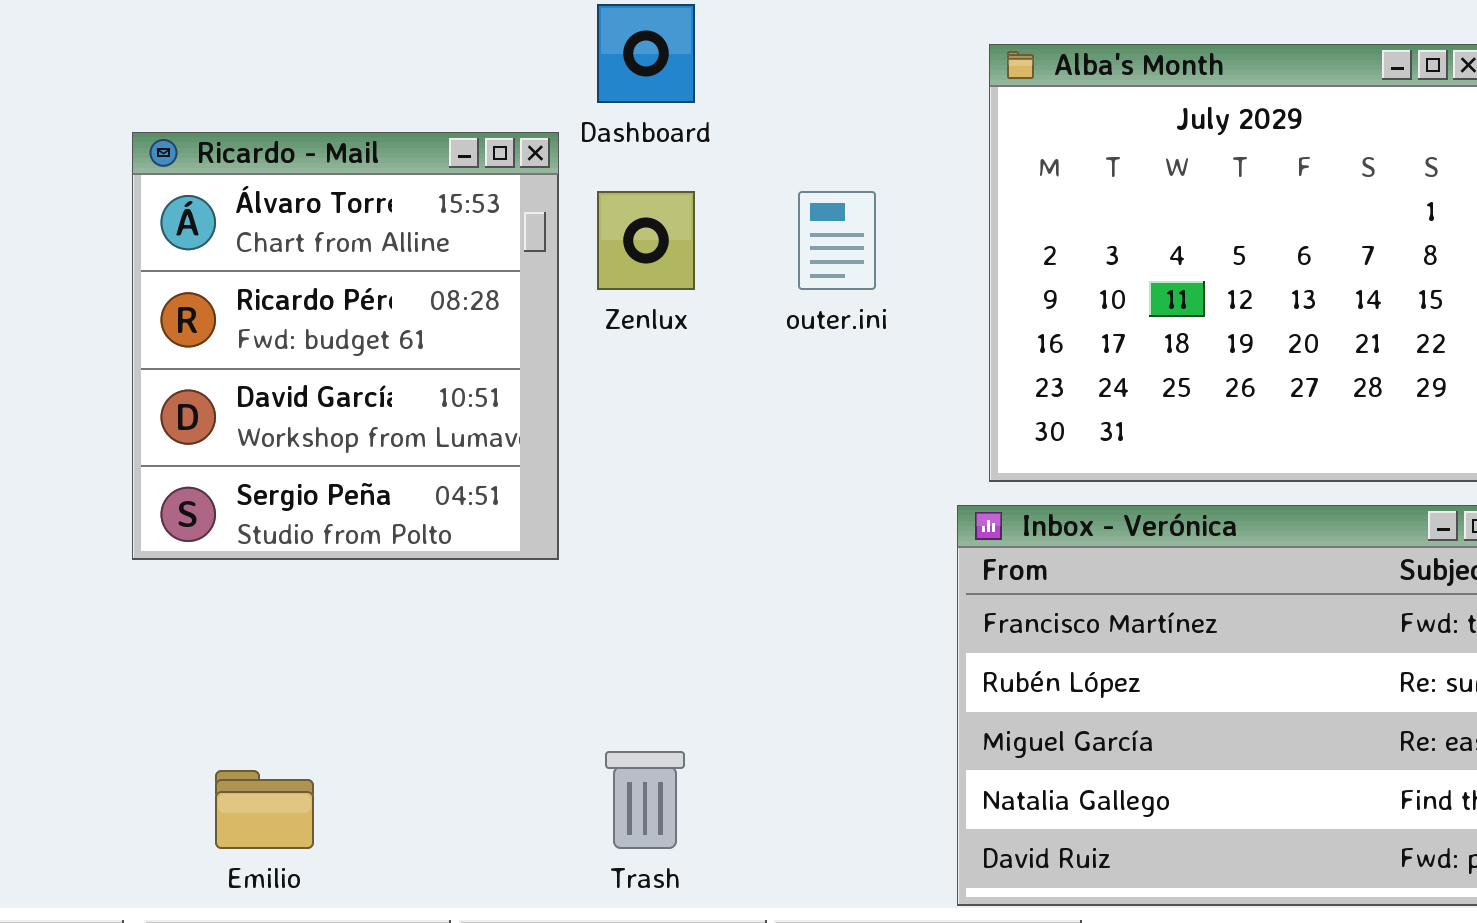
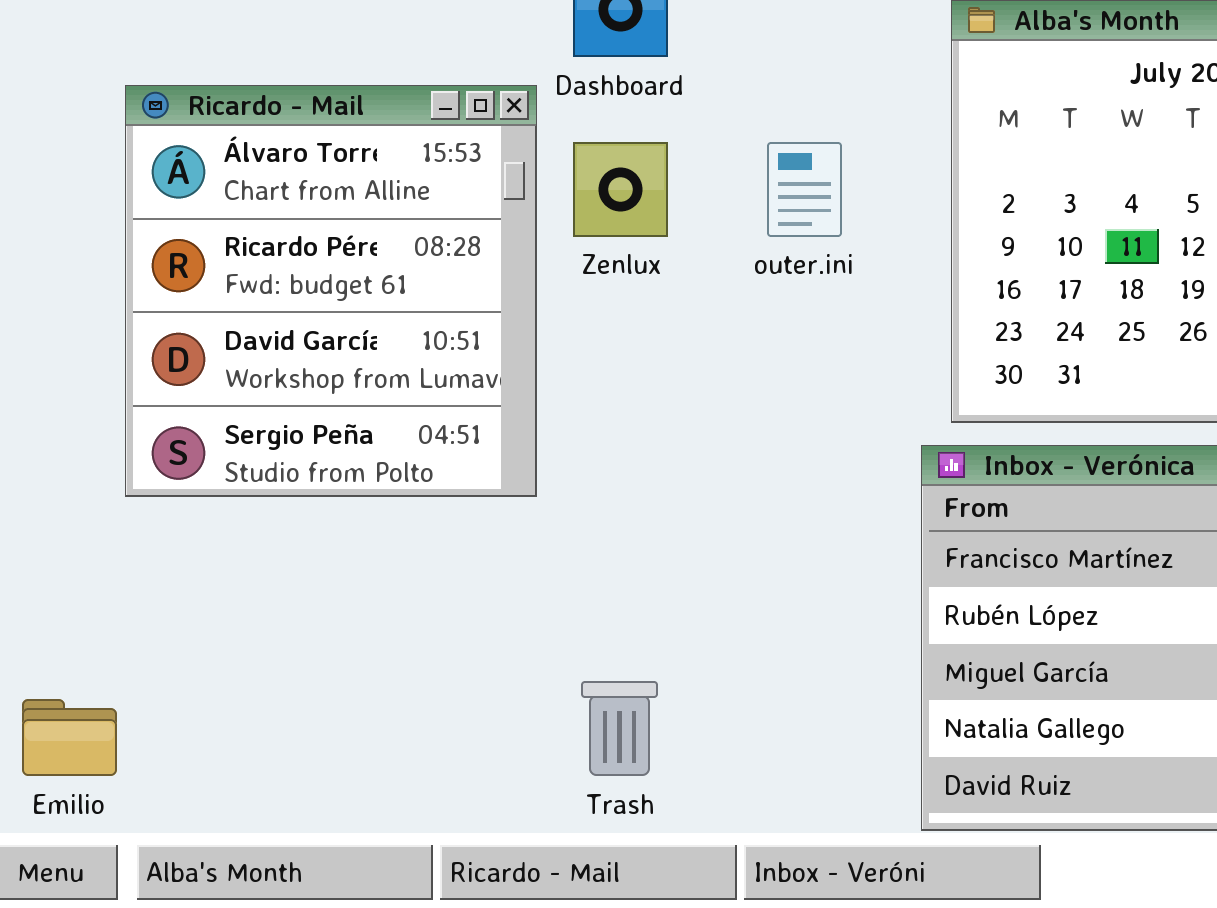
Emilio: [215,770,314,849] -> [22,699,117,776], moved

